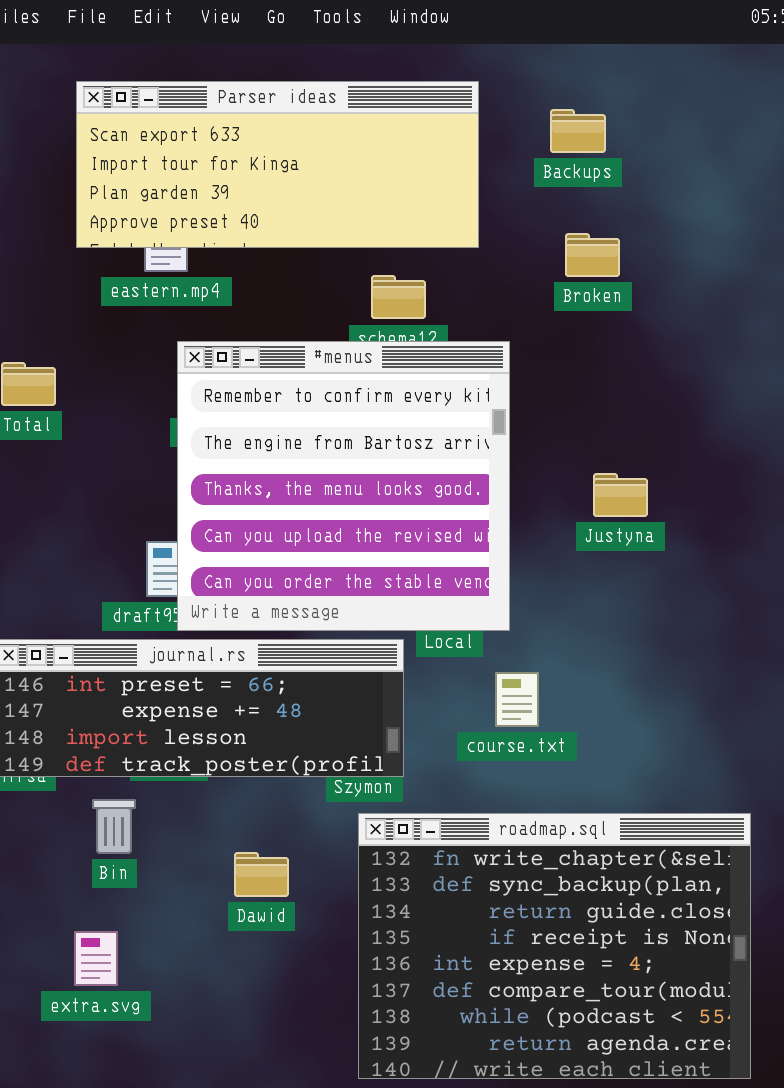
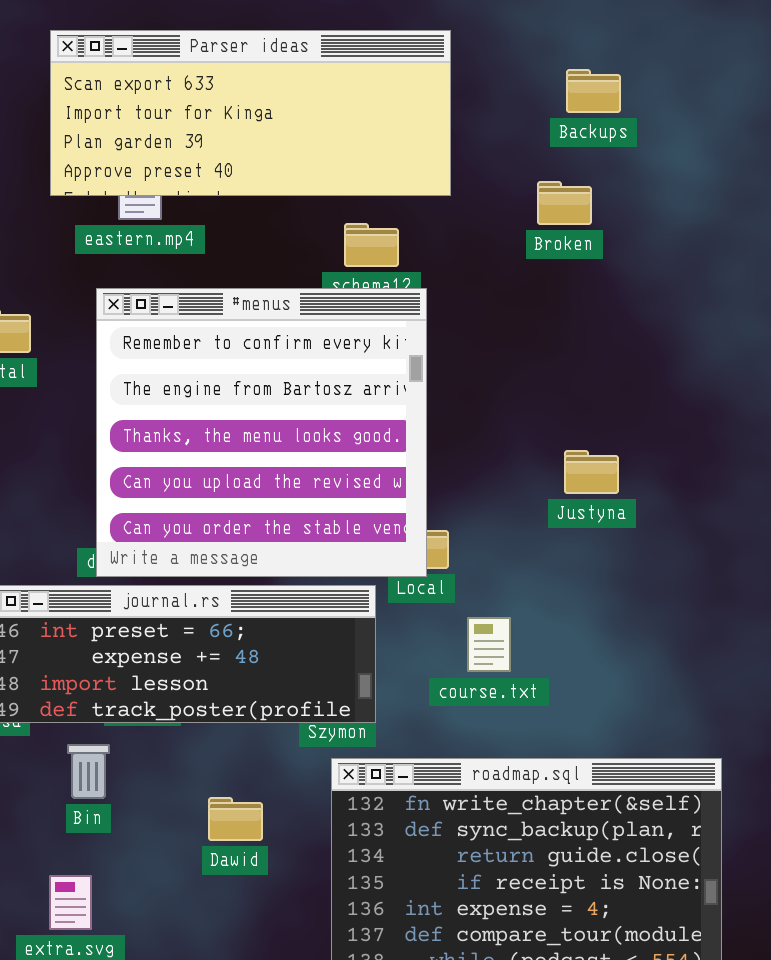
Backups: [550,109,606,153] -> [566,69,621,113], moved
#menus: [177,341,510,631] -> [96,288,427,577], moved
Justyna: [593,473,648,517] -> [564,450,619,494], moved

